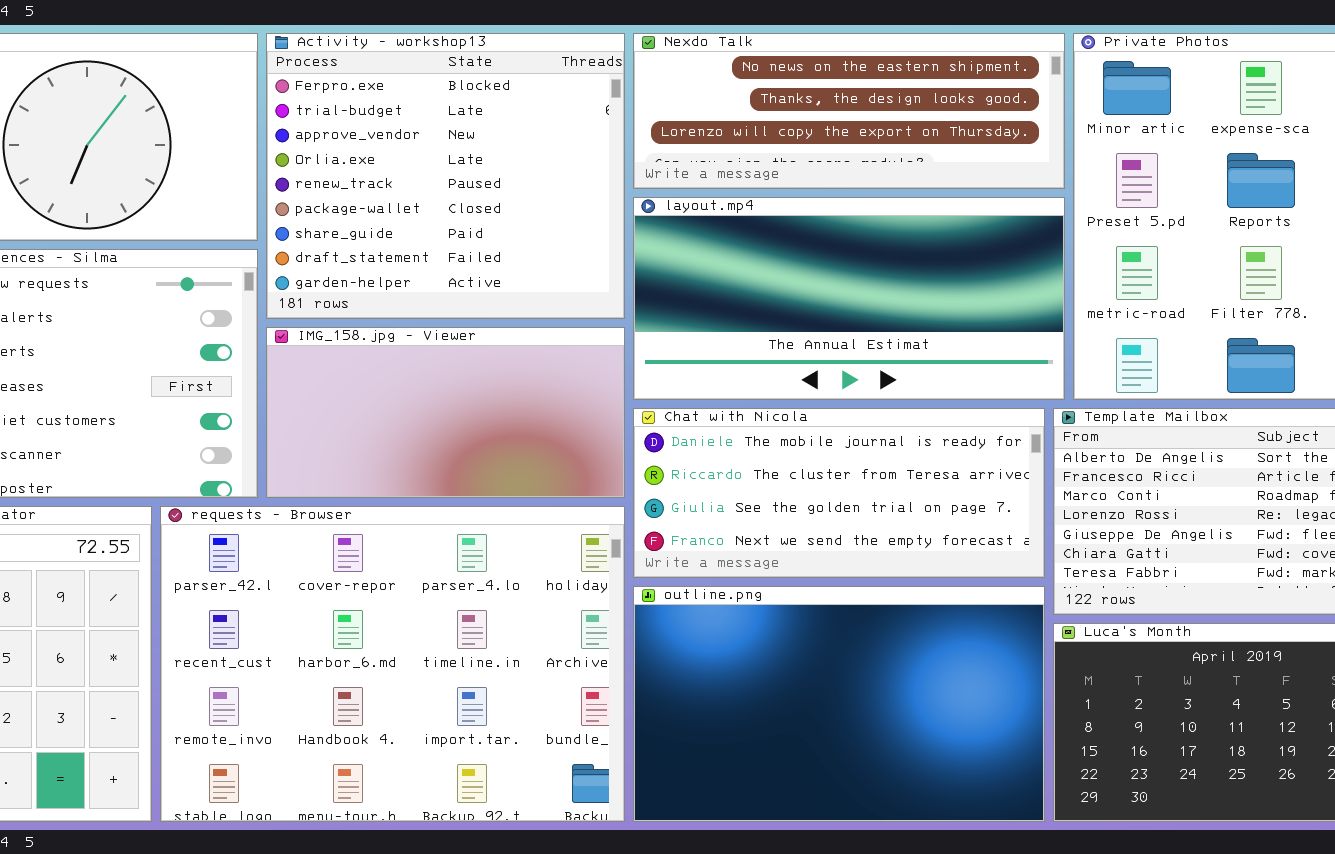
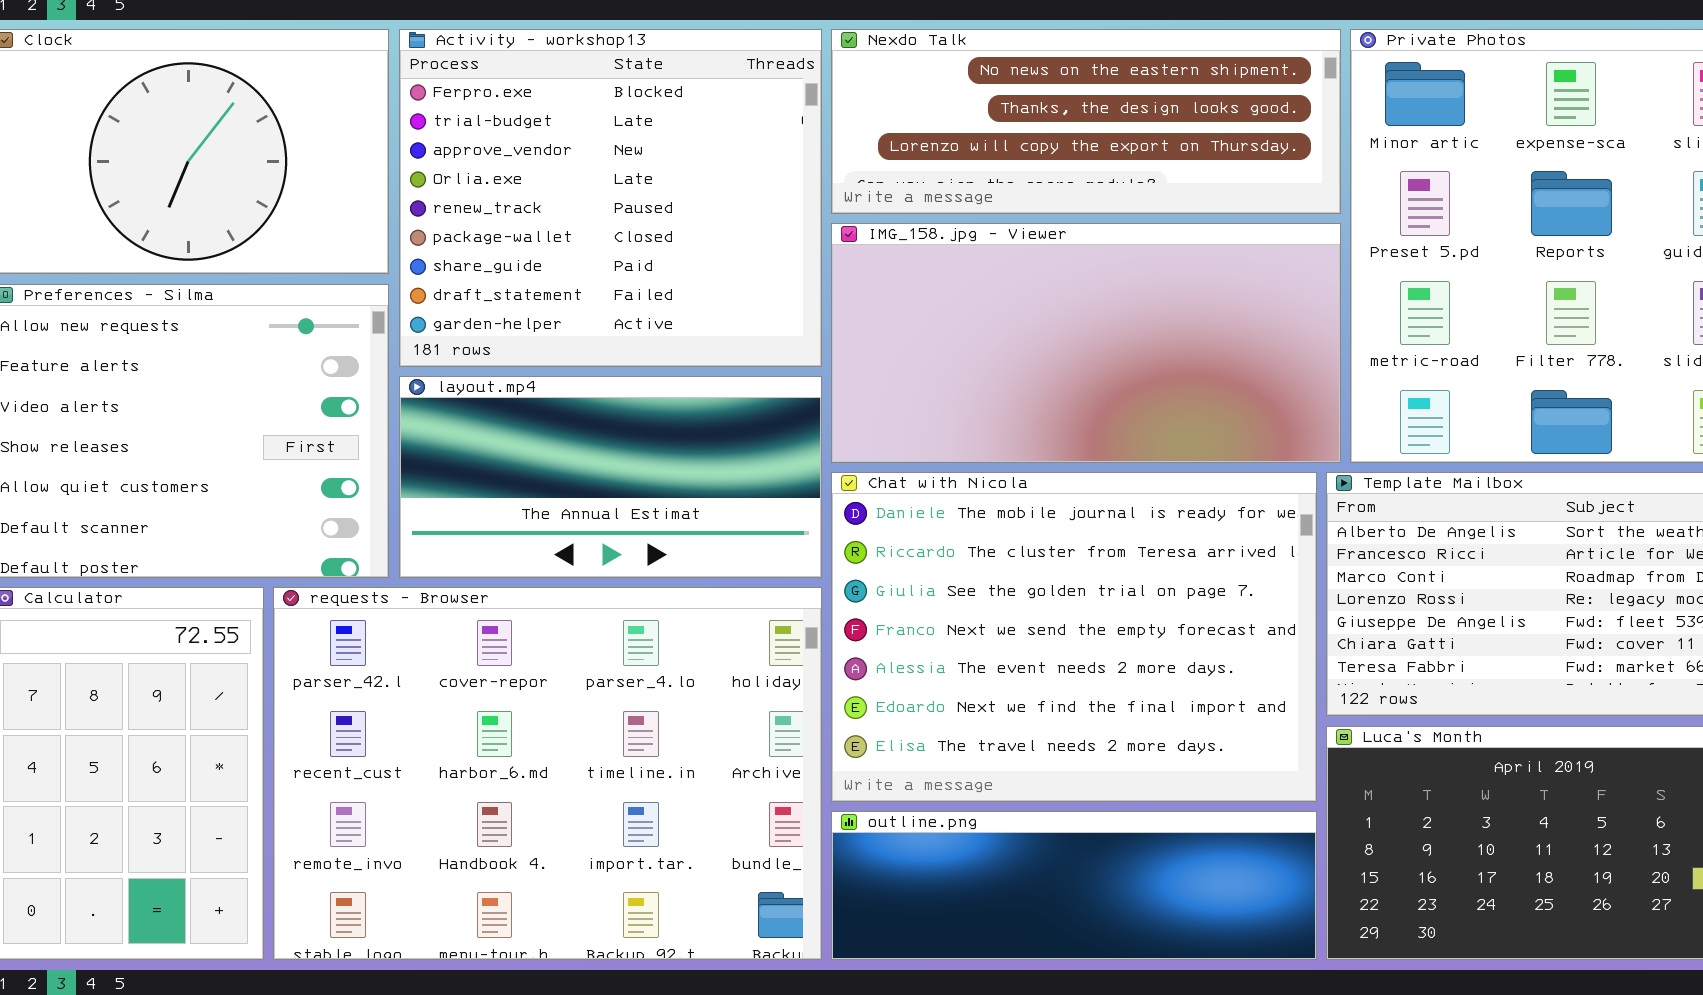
layout.mp4: [633,197,1065,400] -> [399,376,822,578], moved, resized
IMG_158.jpg - Viewer: [266,327,625,498] -> [831,223,1341,463], moved, resized
Chat with Nicola: [633,408,1045,578] -> [831,472,1317,802], resized
outline.png: [633,586,1045,822] -> [831,811,1317,960], resized

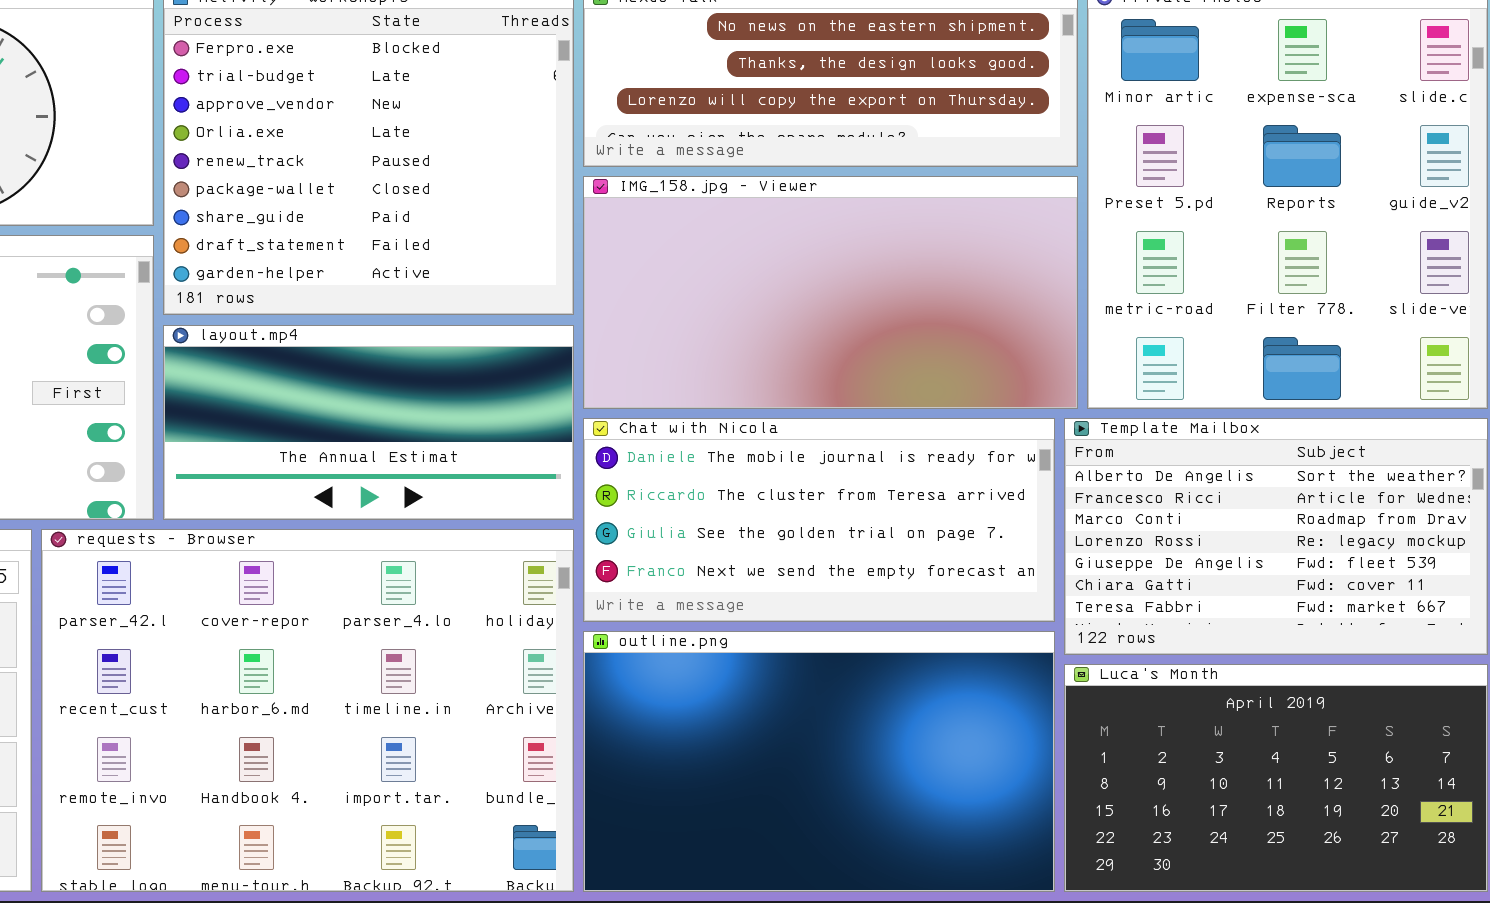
Chat with Nicola: [831,472,1317,802] -> [583,418,1055,622], resized
outline.png: [831,811,1317,960] -> [583,631,1055,892], resized

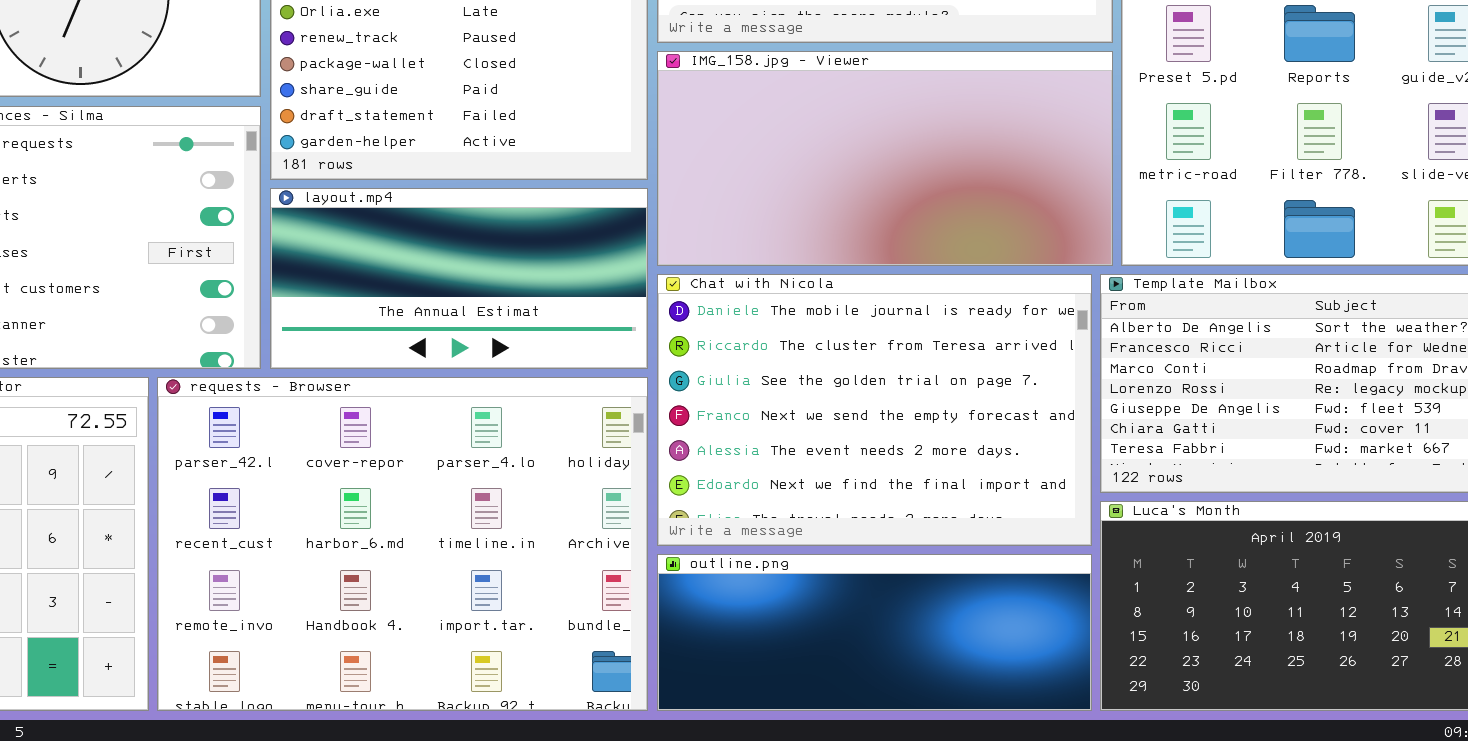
Chat with Nicola: [583,418,1055,622] -> [657,274,1092,546], resized
outline.png: [583,631,1055,892] -> [657,554,1092,711], resized

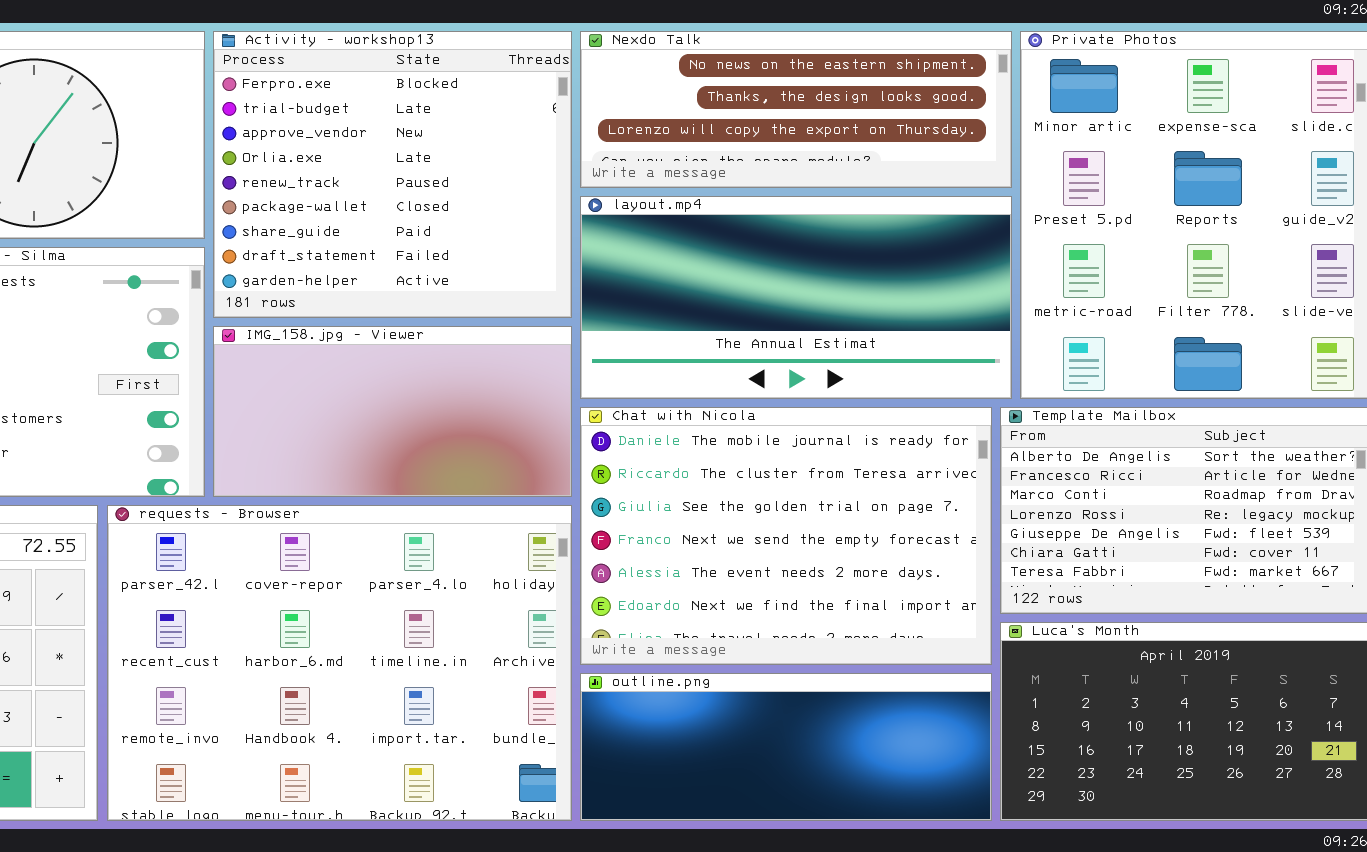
IMG_158.jpg - Viewer: [657,51,1113,266] -> [213,326,572,497], moved, resized
layout.mp4: [270,188,648,369] -> [580,196,1012,399], moved, resized

